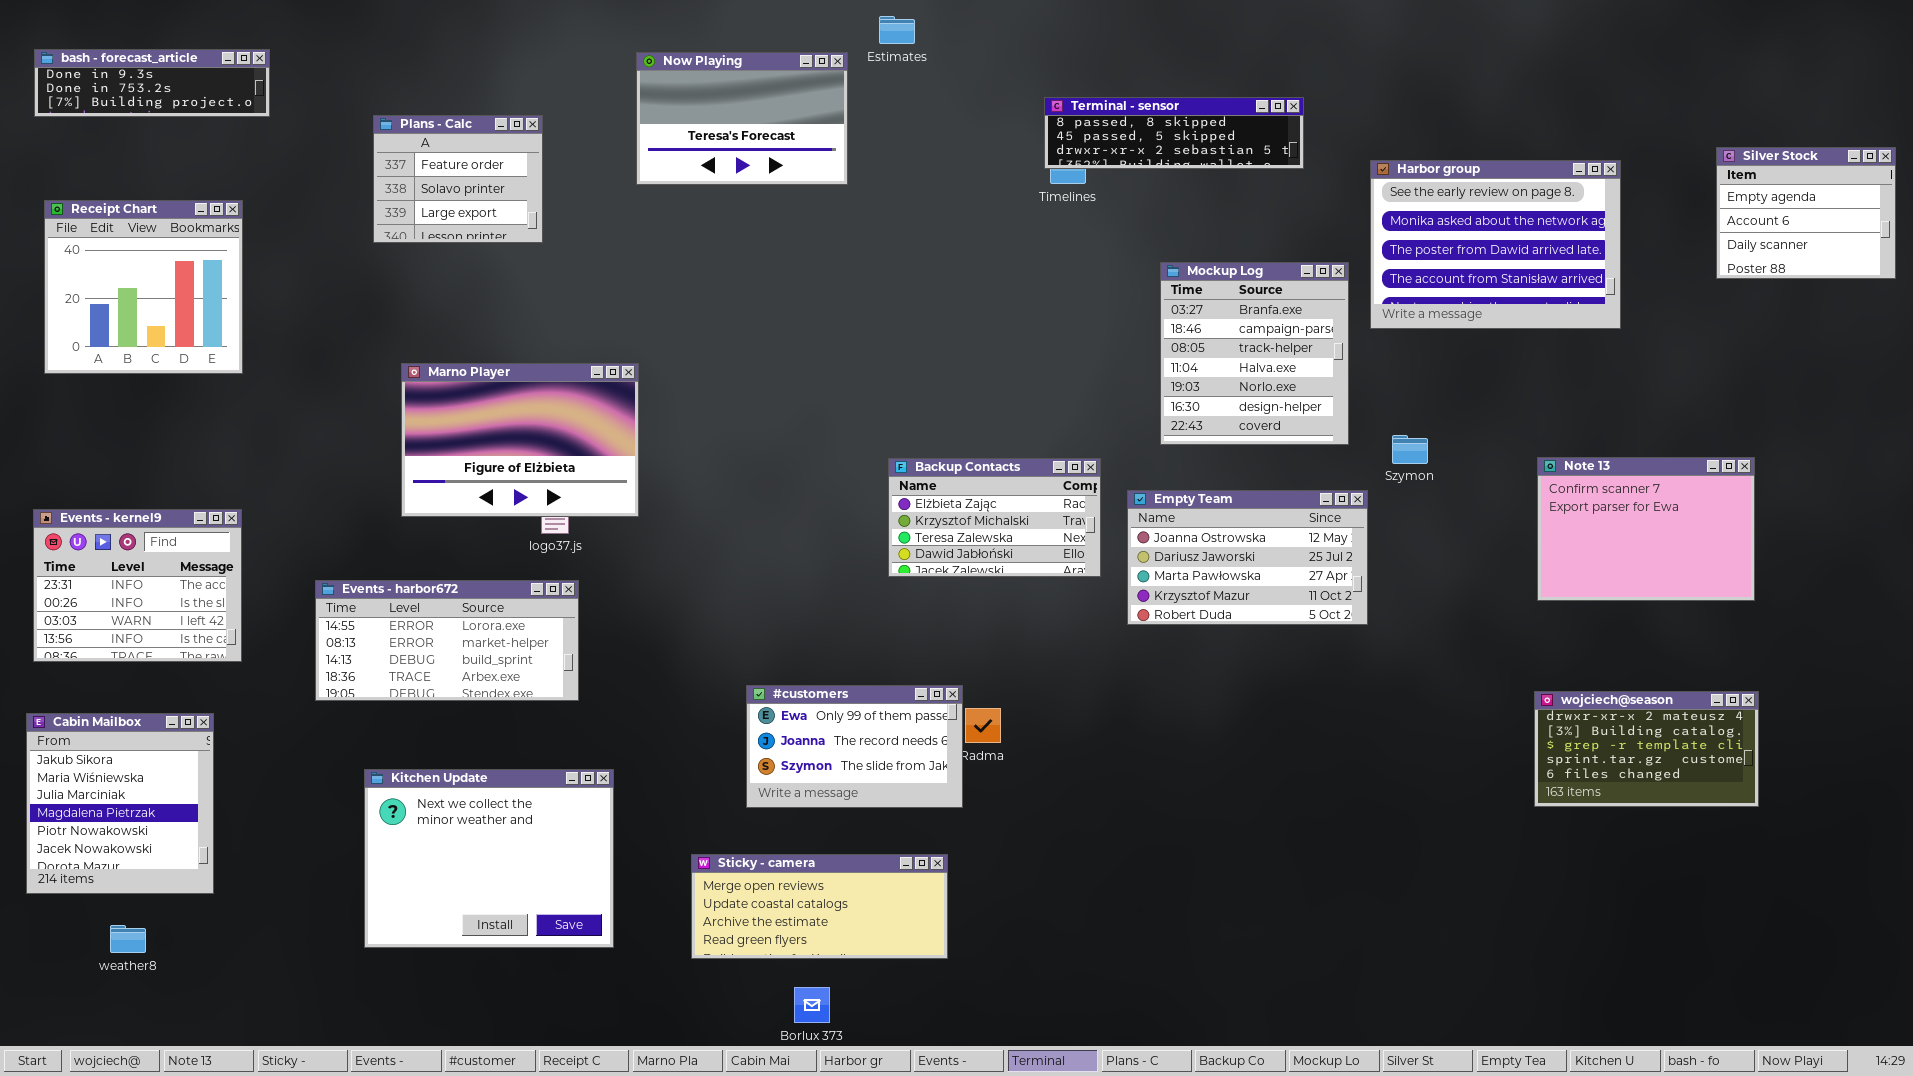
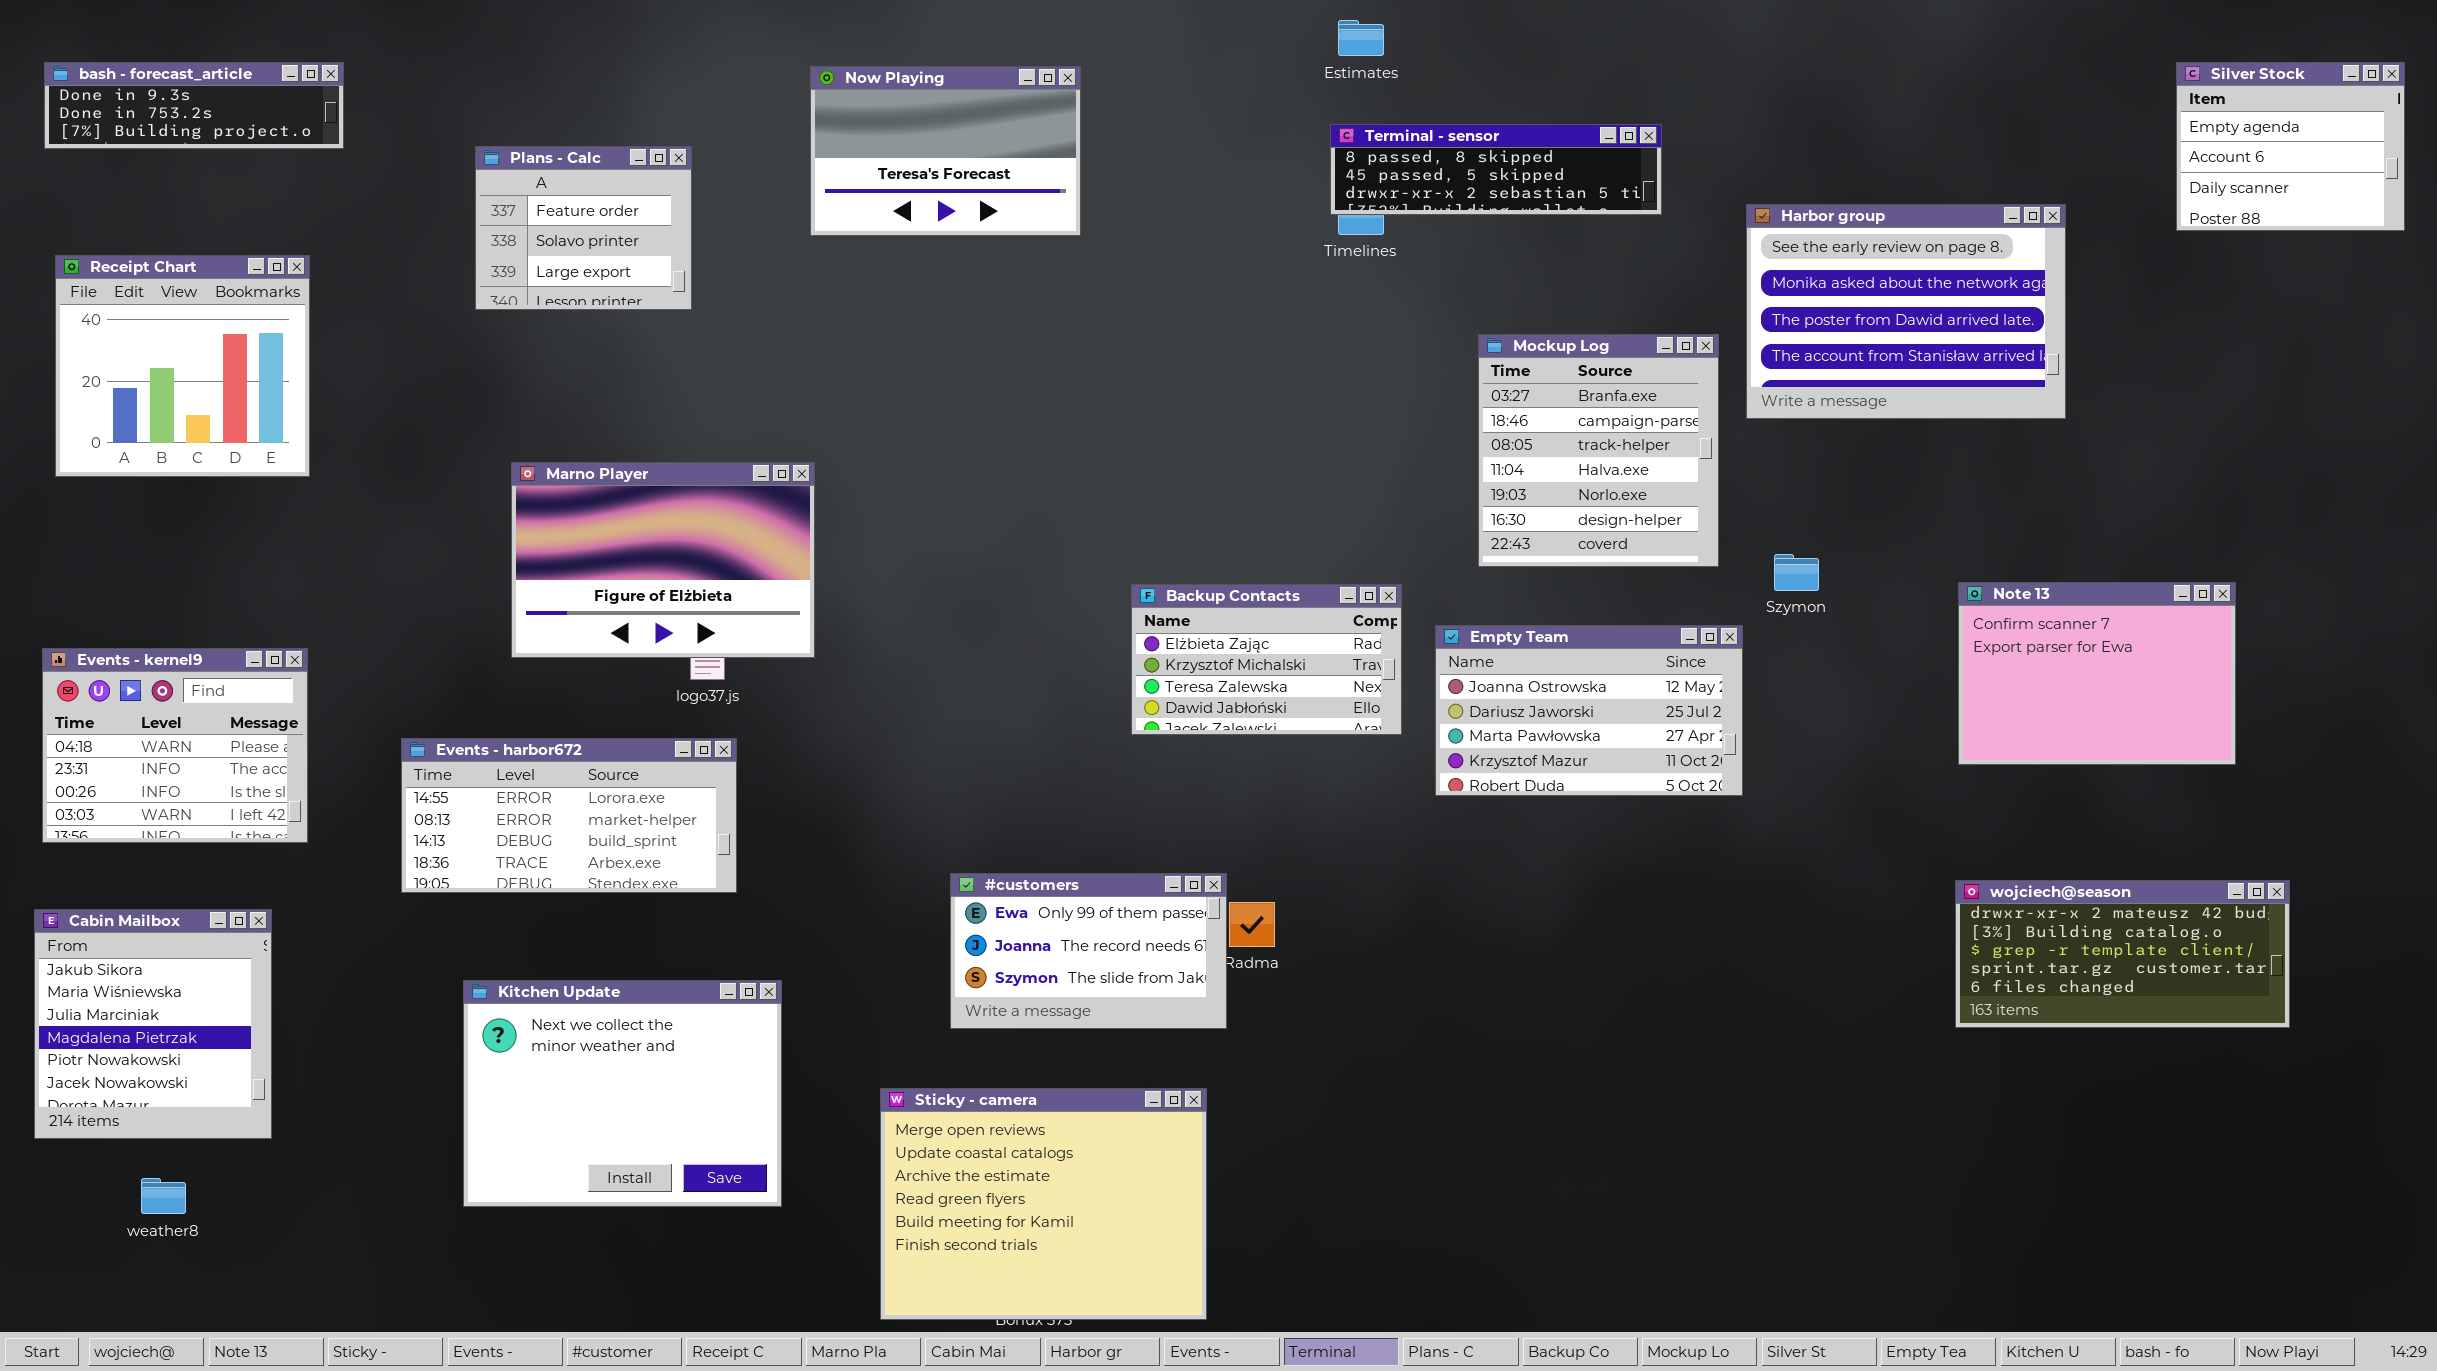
Estimates: [879,16,915,44] -> [1338,20,1384,56], moved
Silver Stock: [1716,147,1896,279] -> [2176,62,2405,231], moved
Events - kernel9: [33,509,242,662] -> [42,648,308,843], scrolled up 1 row
wojciech@season: [1534,691,1759,807] -> [1955,880,2290,1028], resized
Sticky - camera: [691,854,948,959] -> [880,1088,1207,1320], resized

